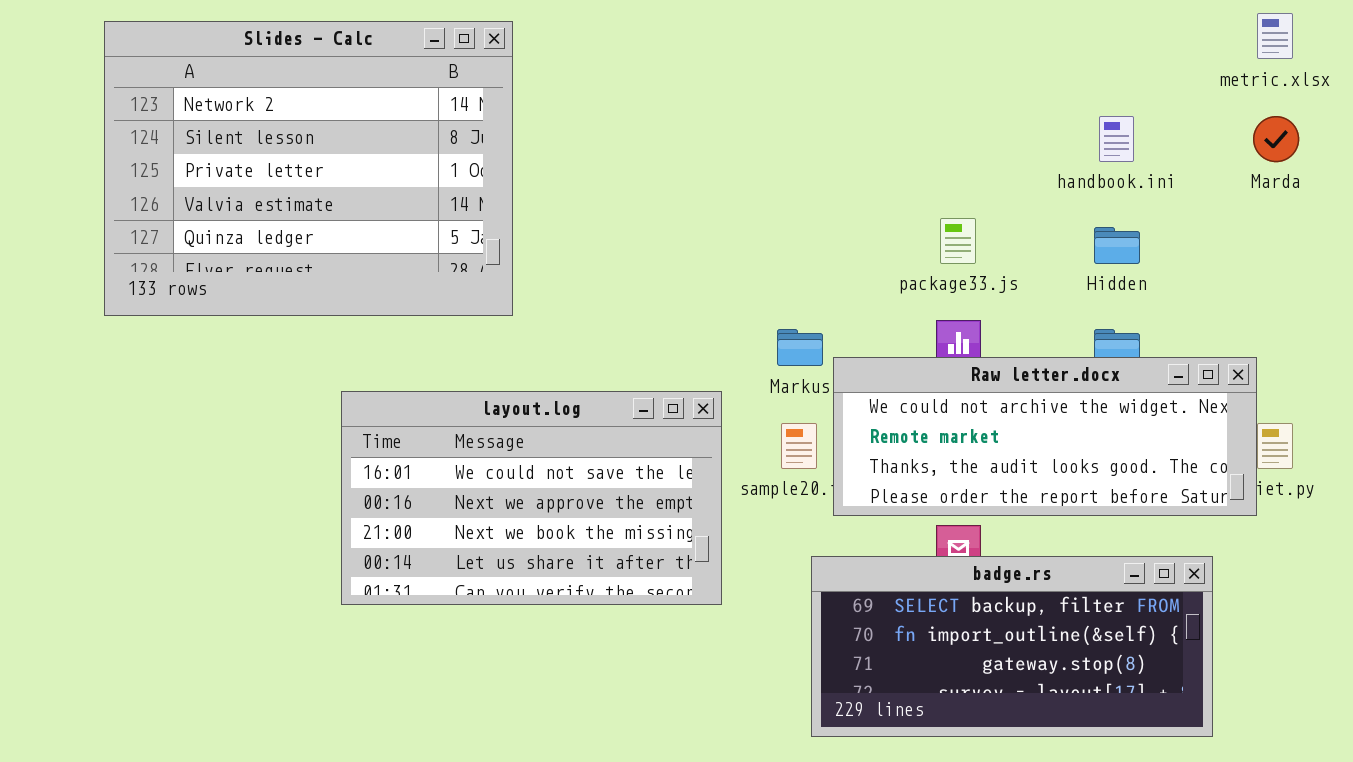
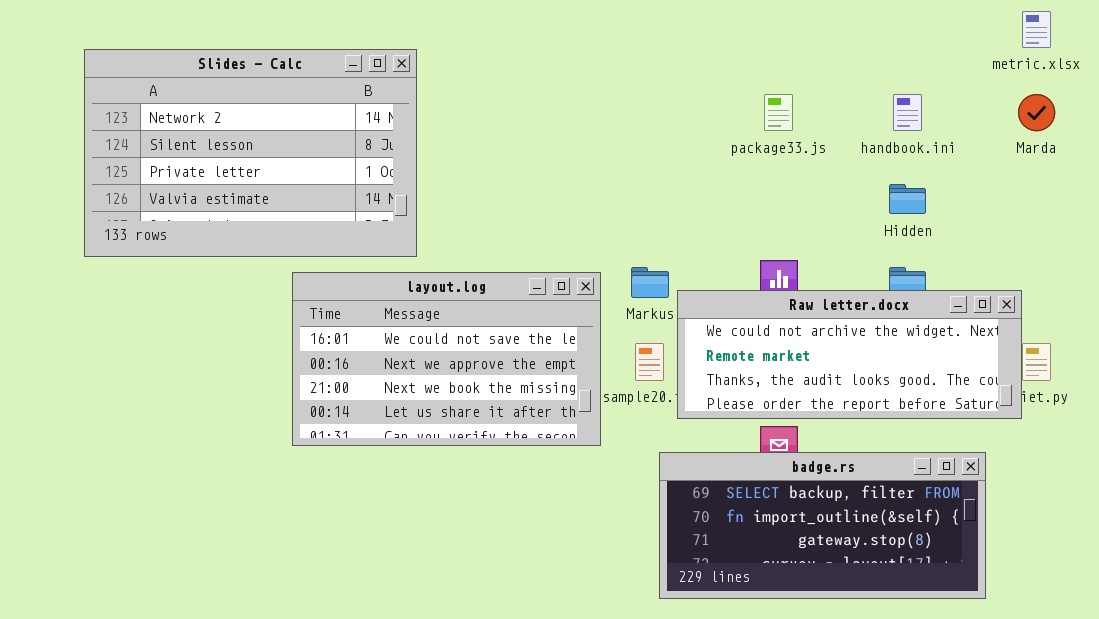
Slides - Calc: [104,21,513,316] -> [84,49,417,257], resized
package33.js: [940,218,976,264] -> [764,94,793,131], moved
layout.log: [341,391,722,605] -> [292,272,601,446], moved

